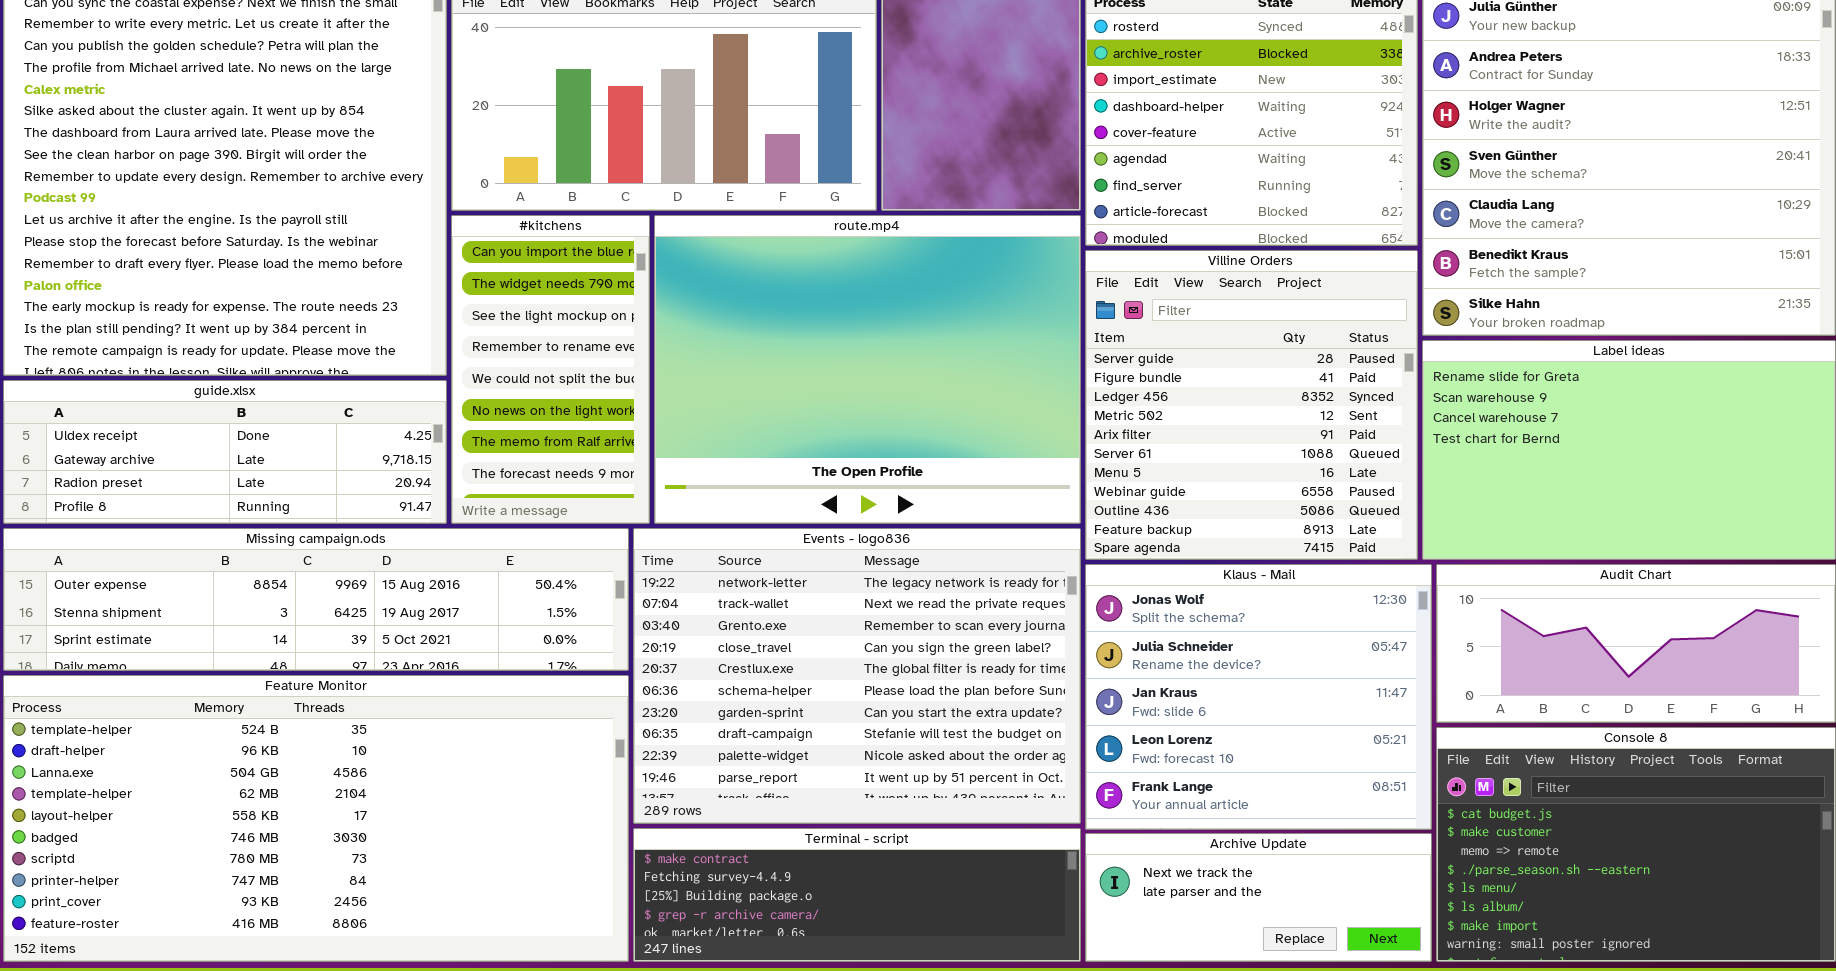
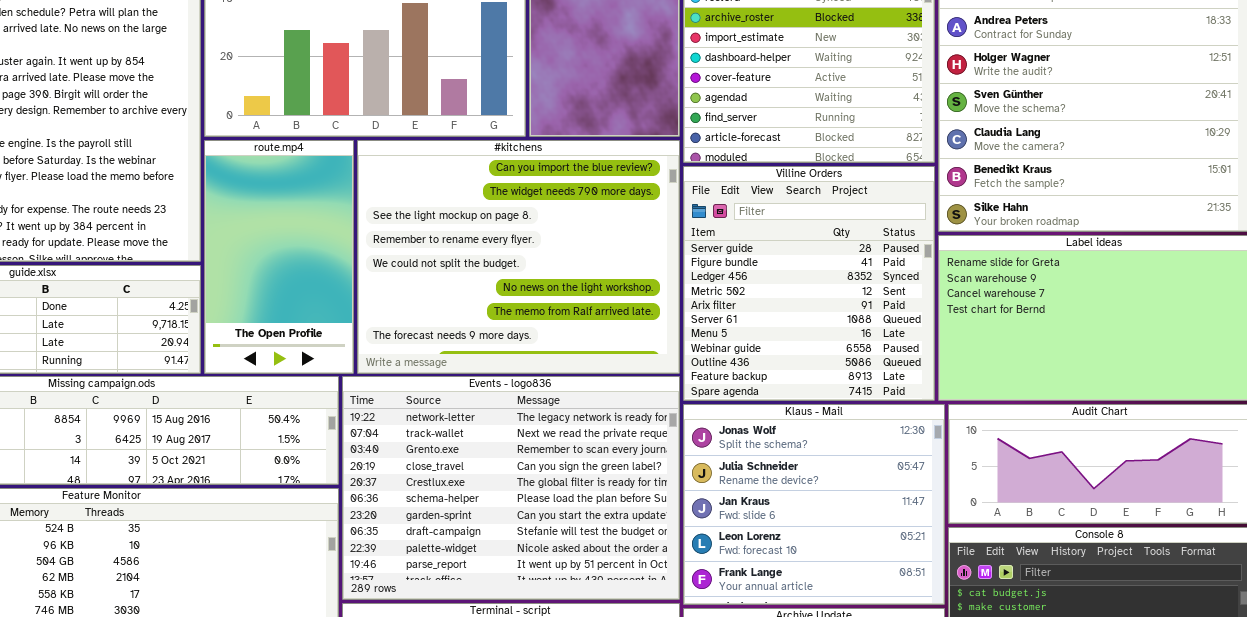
#kitchens: [451,215,650,524] -> [357,140,680,374], moved, resized
route.mp4: [654,215,1081,524] -> [204,140,354,374], moved, resized

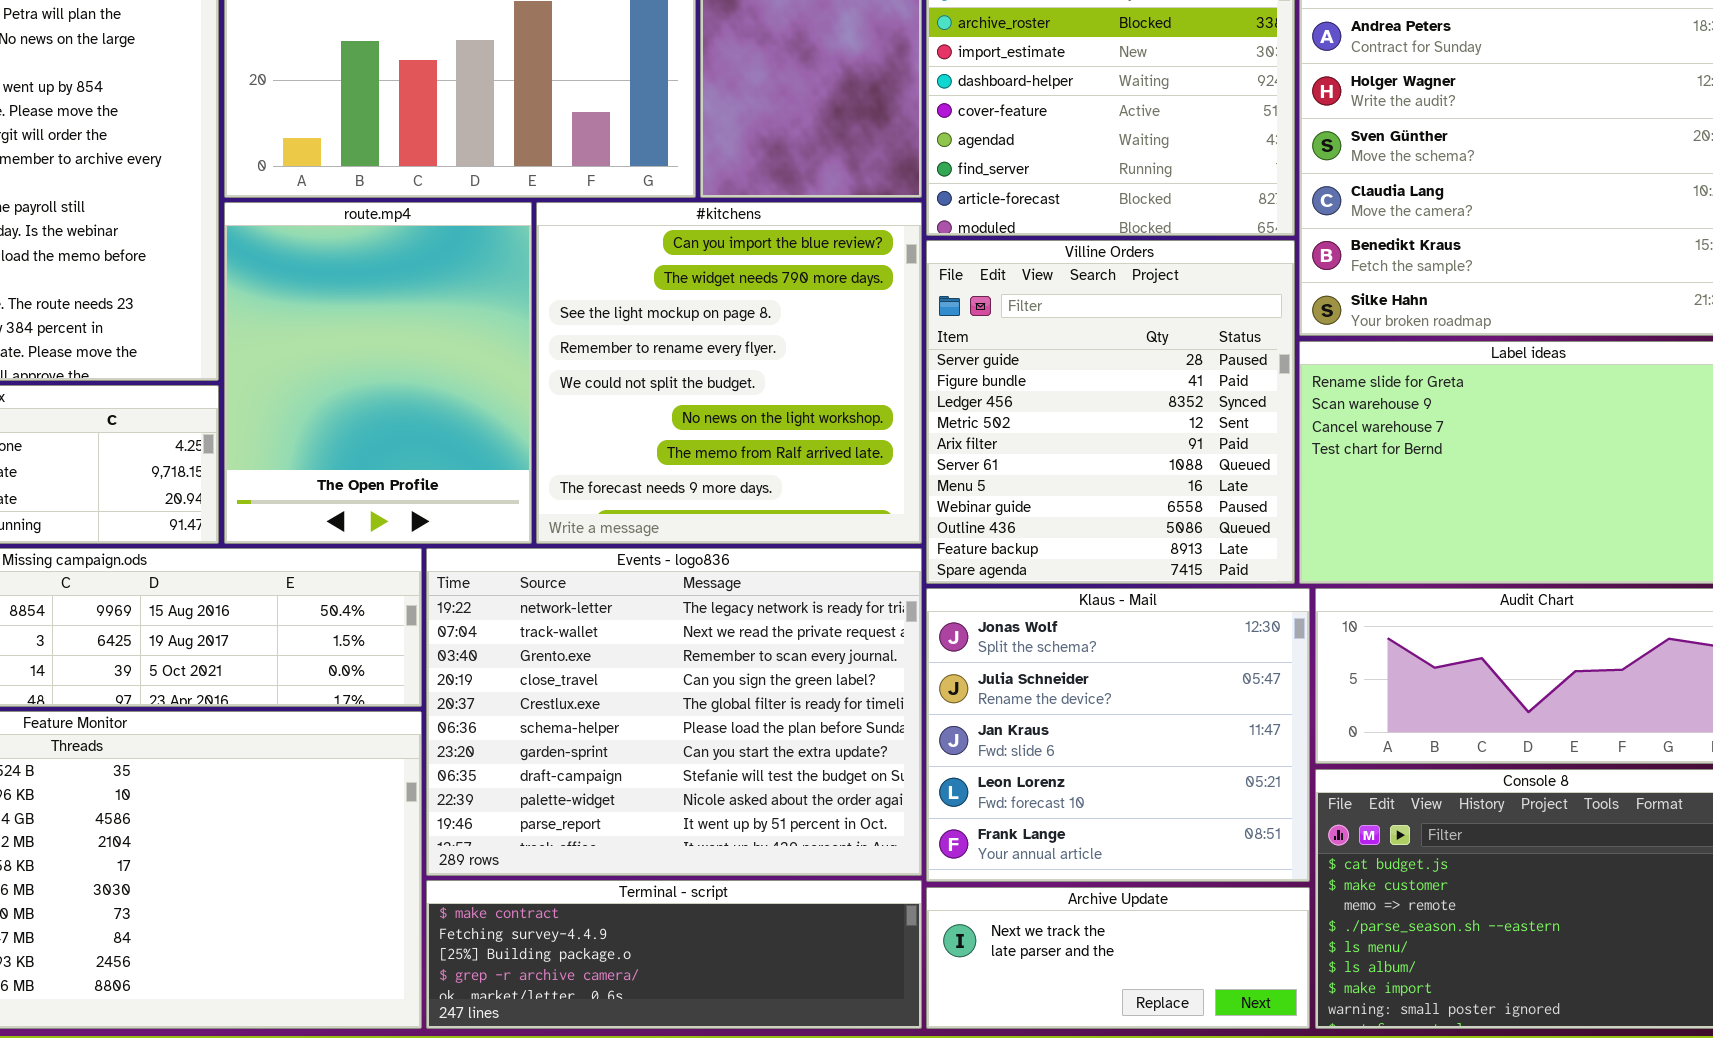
route.mp4: [204,140,354,374] -> [224,202,532,544], resized
#kitchens: [357,140,680,374] -> [536,202,922,544], resized

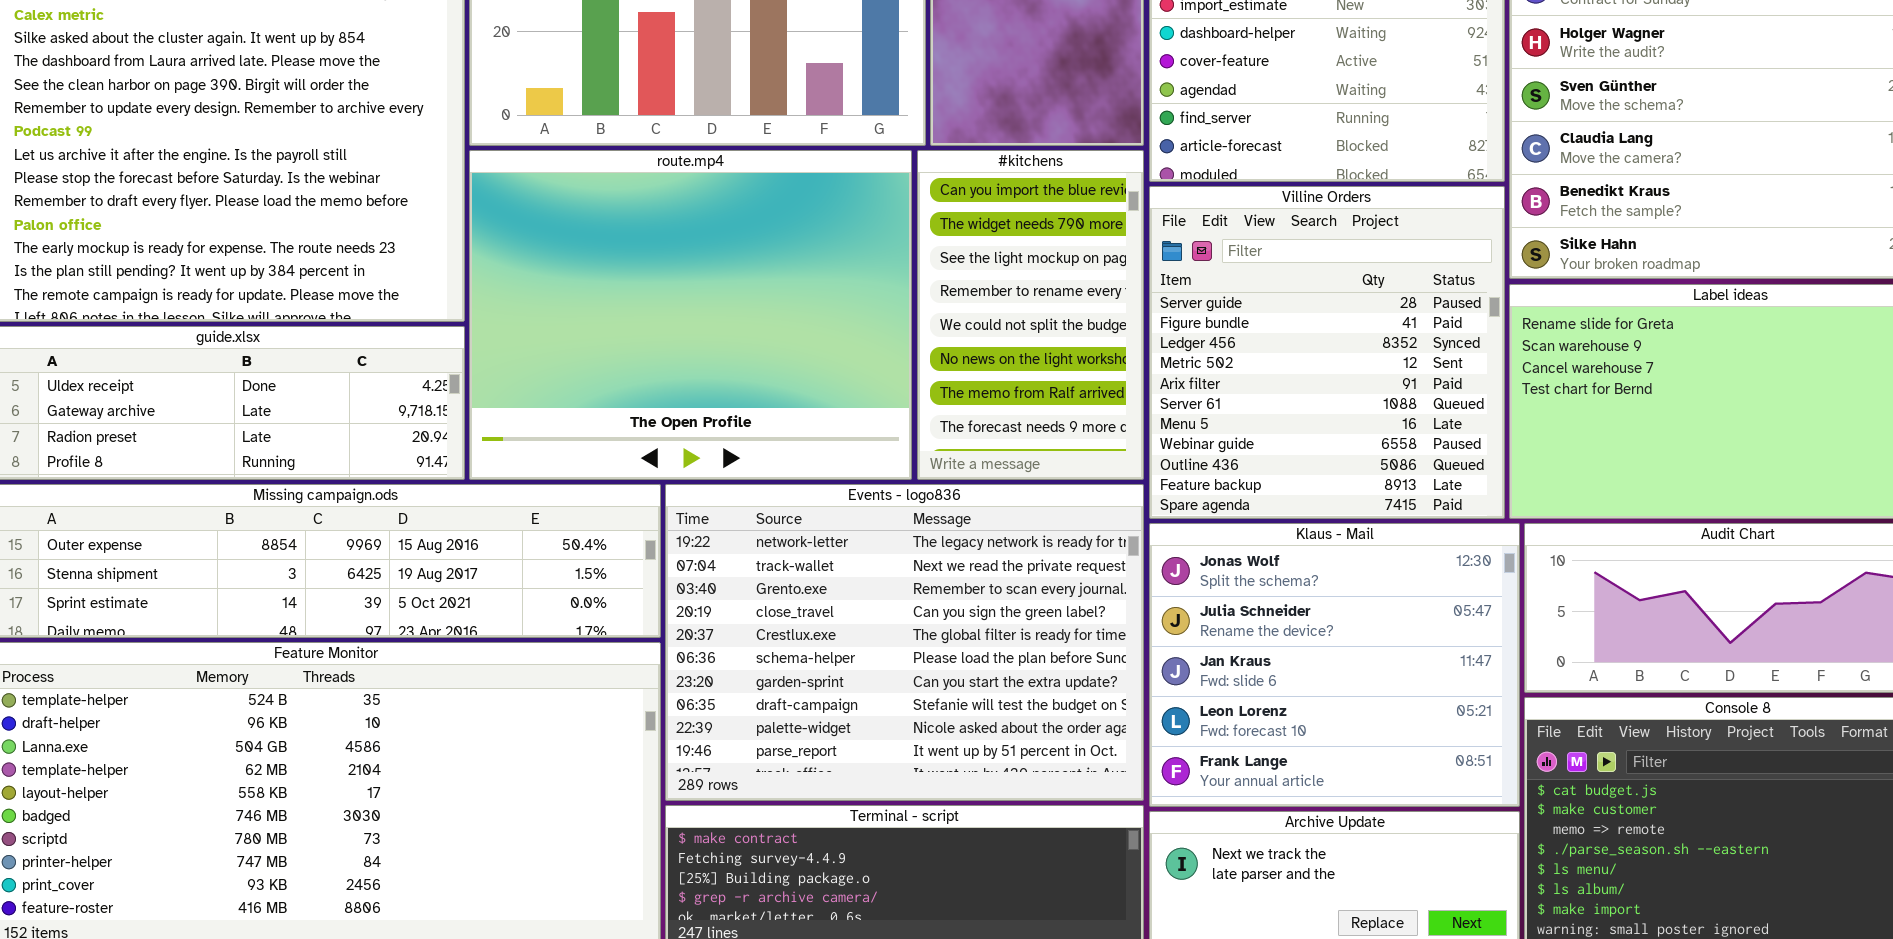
route.mp4: [224,202,532,544] -> [469,150,912,480], resized
#kitchens: [536,202,922,544] -> [917,150,1144,480], resized

